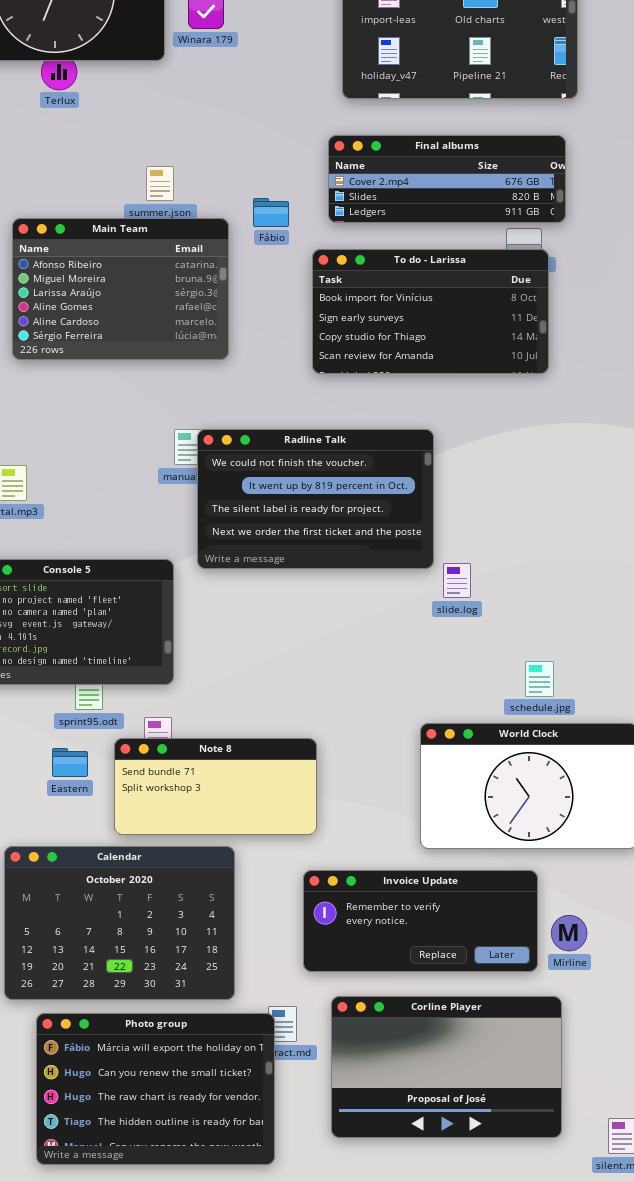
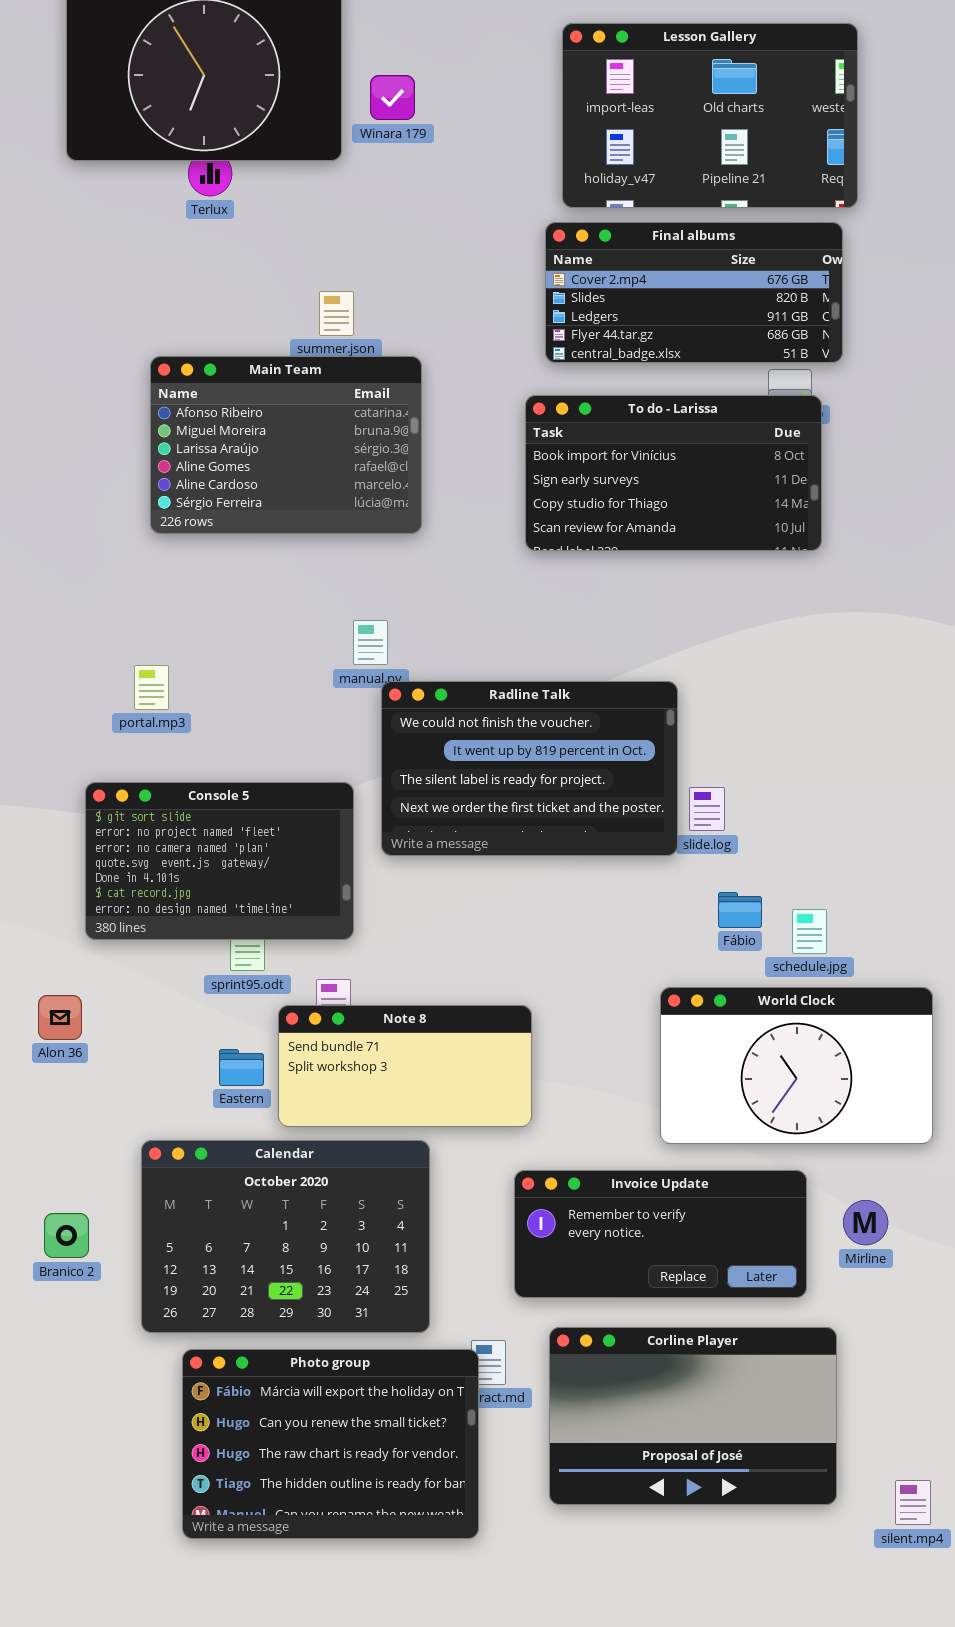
Final albums: [328,135,566,223] -> [545,222,843,363], resized
Fábio: [253,198,289,227] -> [718,892,762,928], moved
Radline Talk: [197,429,434,569] -> [381,681,678,856], moved
Eastern: [52,748,88,777] -> [219,1049,264,1086], moved
Mirline: [551,915,587,951] -> [843,1200,888,1245], moved

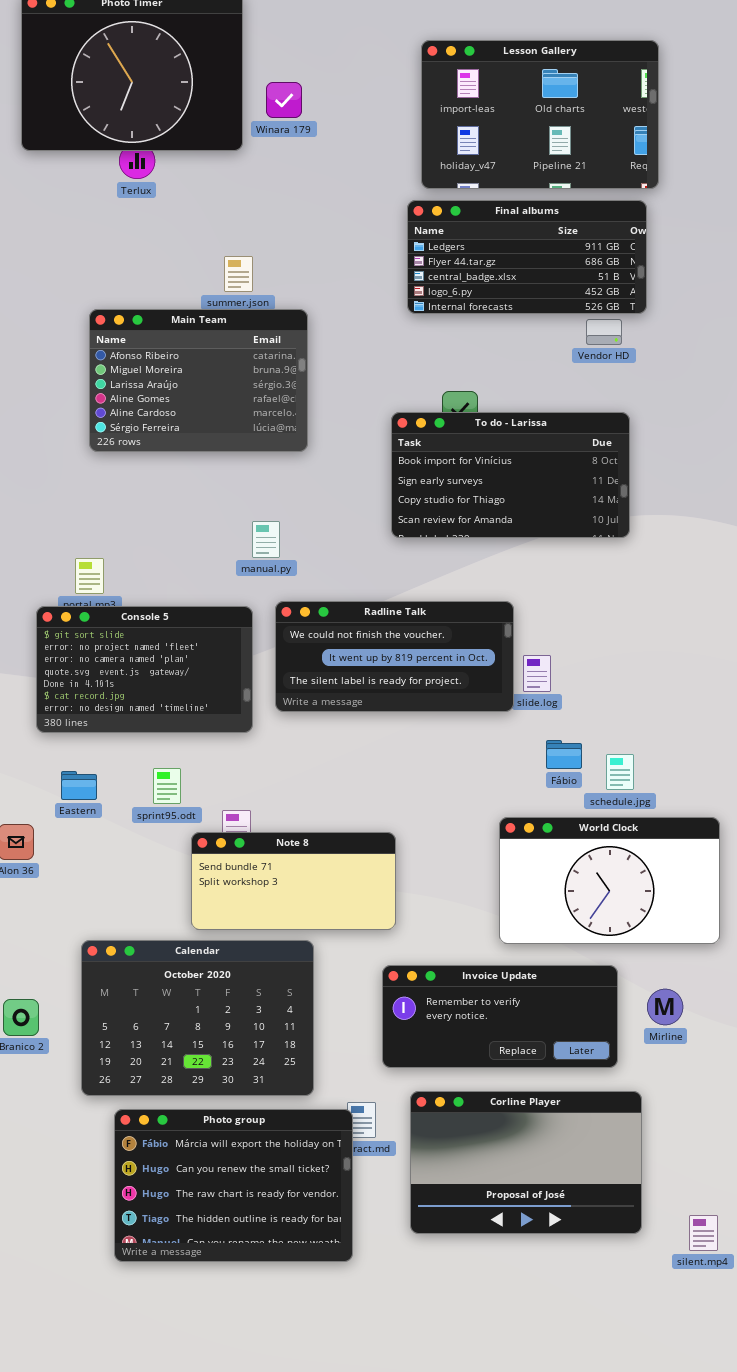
Final albums: [545,222,843,363] -> [407,200,647,314], scrolled down 2 rows
To do - Larissa: [525,395,822,551] -> [391,412,630,538], moved
Radline Talk: [381,681,678,856] -> [275,601,514,712], resized
Console 5: [85,782,354,940] -> [36,606,253,733], moved
Eastern: [219,1049,264,1086] -> [61,771,97,800], moved

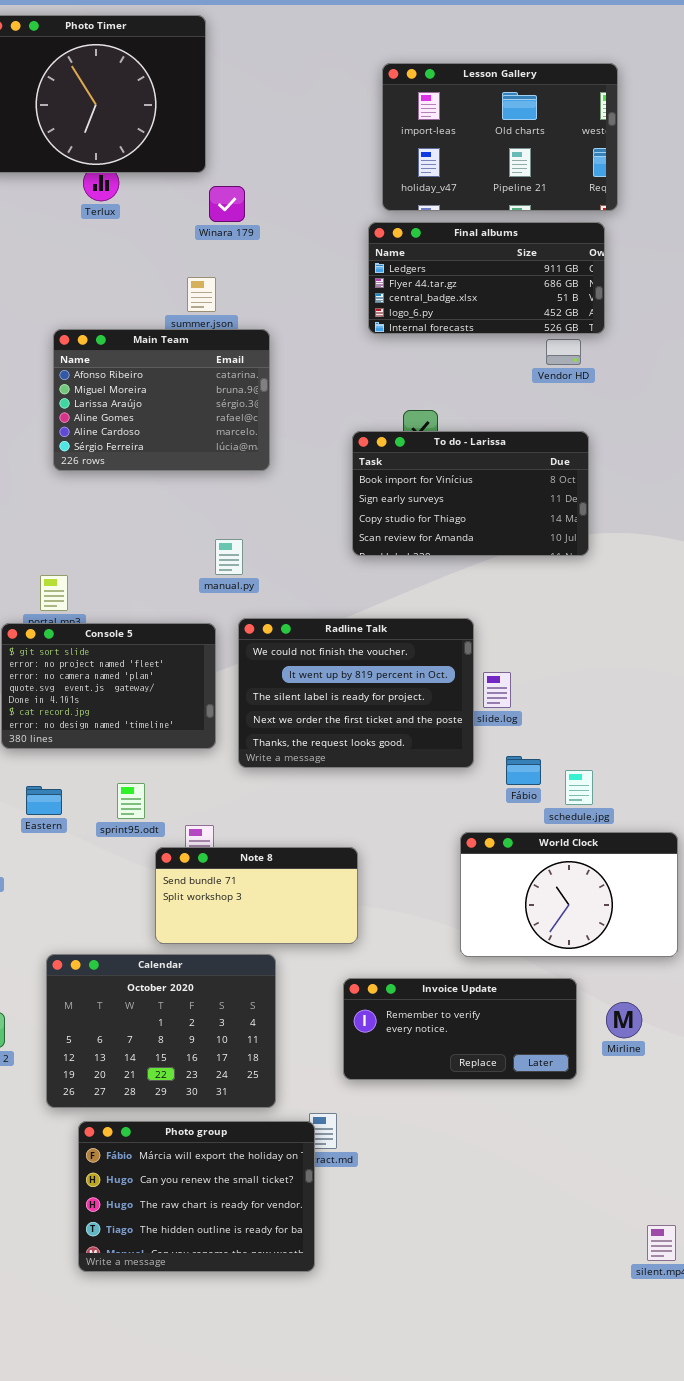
Winara 179: [266,82,302,118] -> [209,186,245,222], moved
Radline Talk: [275,601,514,712] -> [238,618,474,768], resized
Corline Player: [410,1091,642,1234] -> none, closed

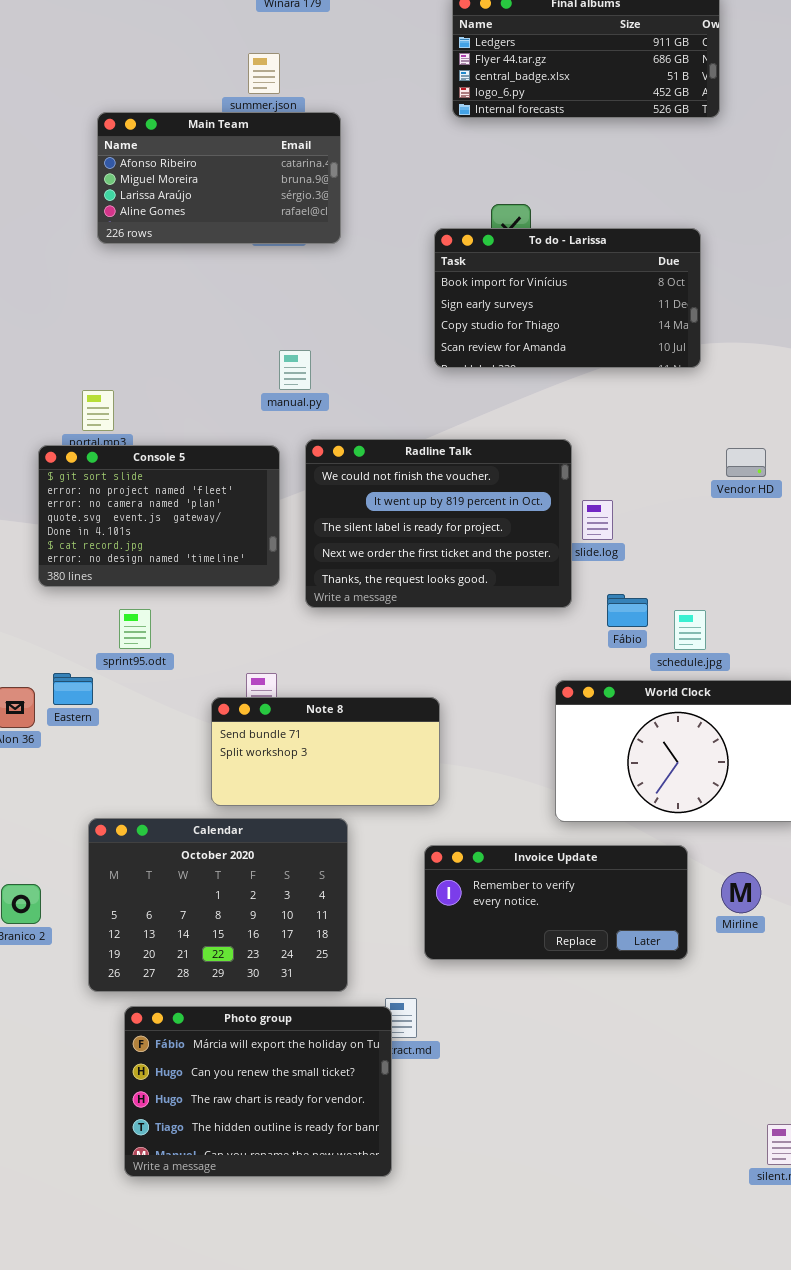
Main Team: [53,329,270,471] -> [97,112,341,244], resized
Vendor HD: [546,339,581,365] -> [726,448,766,477], moved
sprint95.odt: [117,783,145,819] -> [119,609,151,649], moved
Eastern: [26,786,62,815] -> [53,673,93,705], moved

